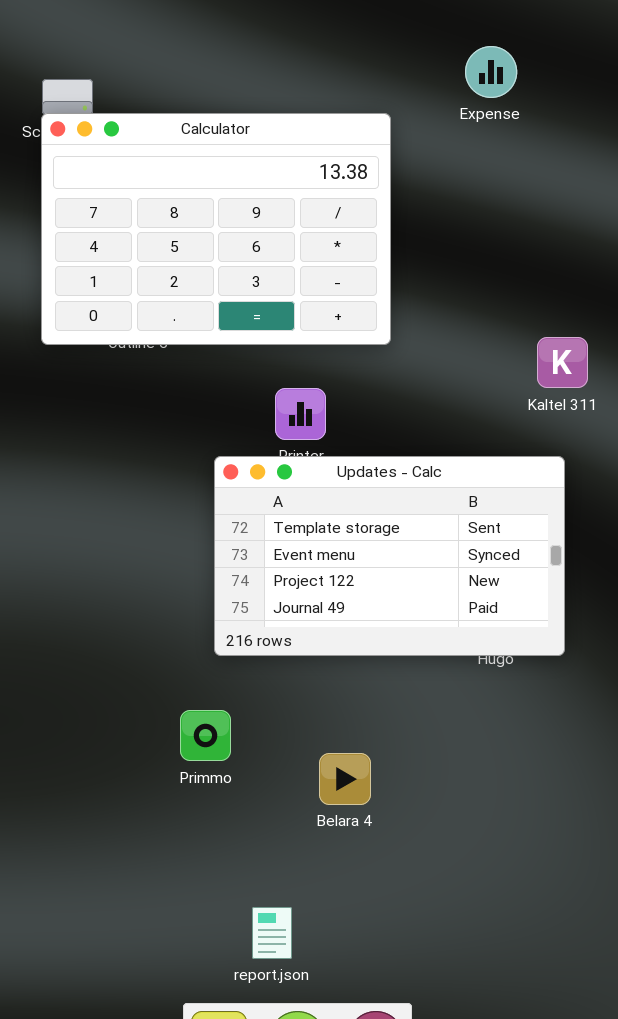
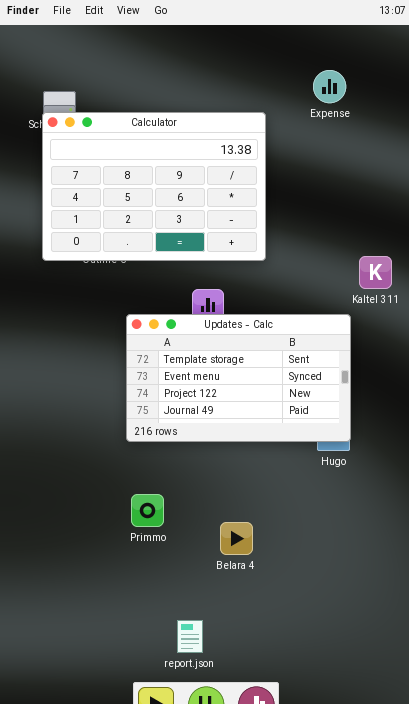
Updates - Calc: [214,456,565,656] -> [126,314,351,442], moved

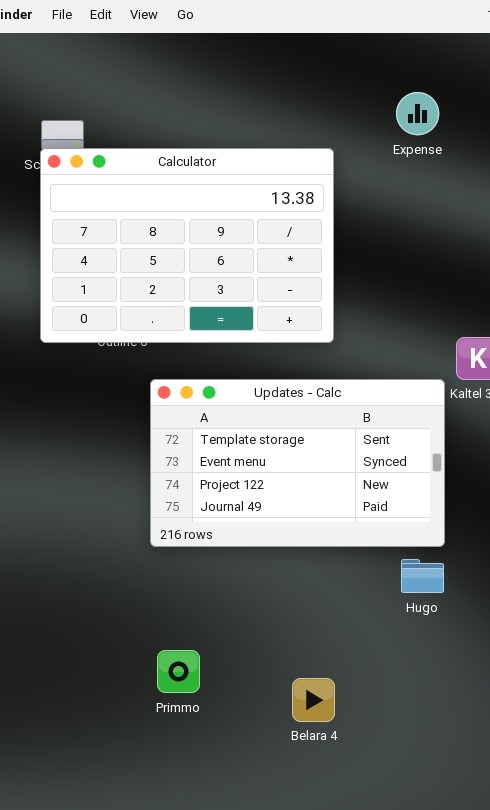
Updates - Calc: [126,314,351,442] -> [150,379,445,547], moved
Belara 4: [220,522,253,555] -> [292,678,335,722], moved

